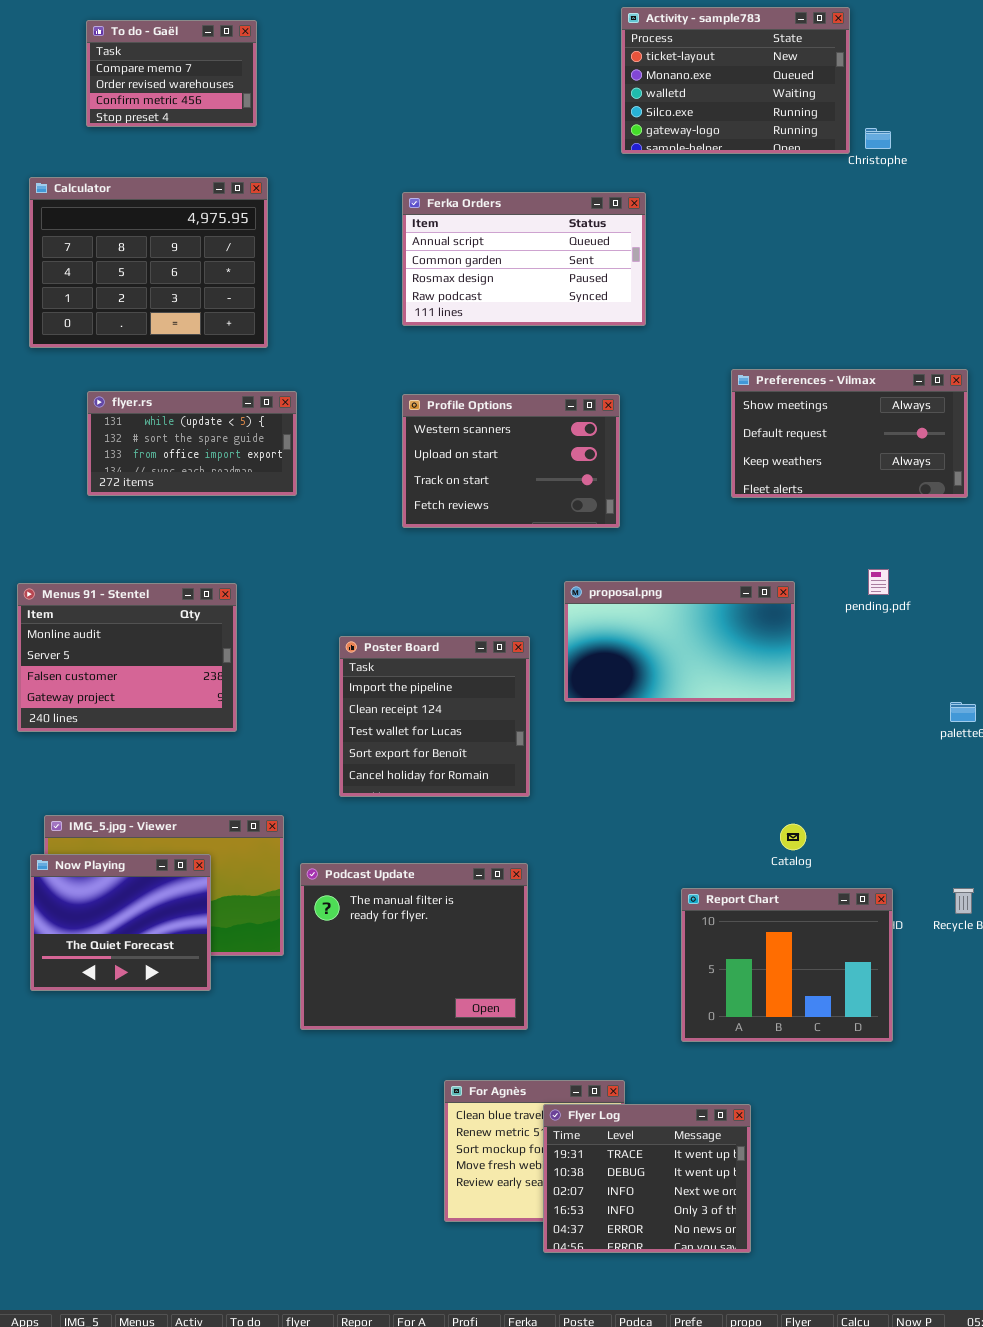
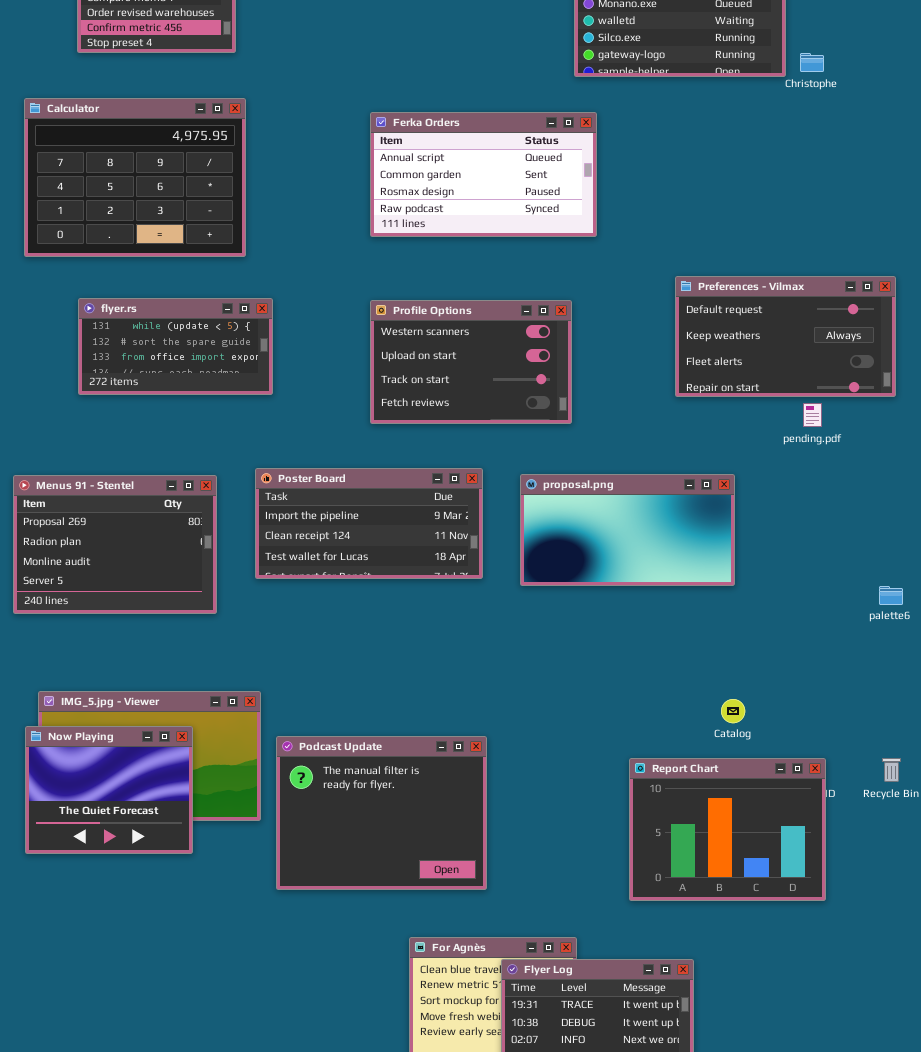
Preferences - Vilmax: [731,369,968,498] -> [675,276,896,397], scrolled down 1 row
pending.pdf: [868,569,889,595] -> [803,403,822,427], moved
Menus 91 - Stentel: [17,583,237,732] -> [13,475,217,614], scrolled up 2 rows
Poster Board: [339,636,530,797] -> [255,468,483,579], moved, resized

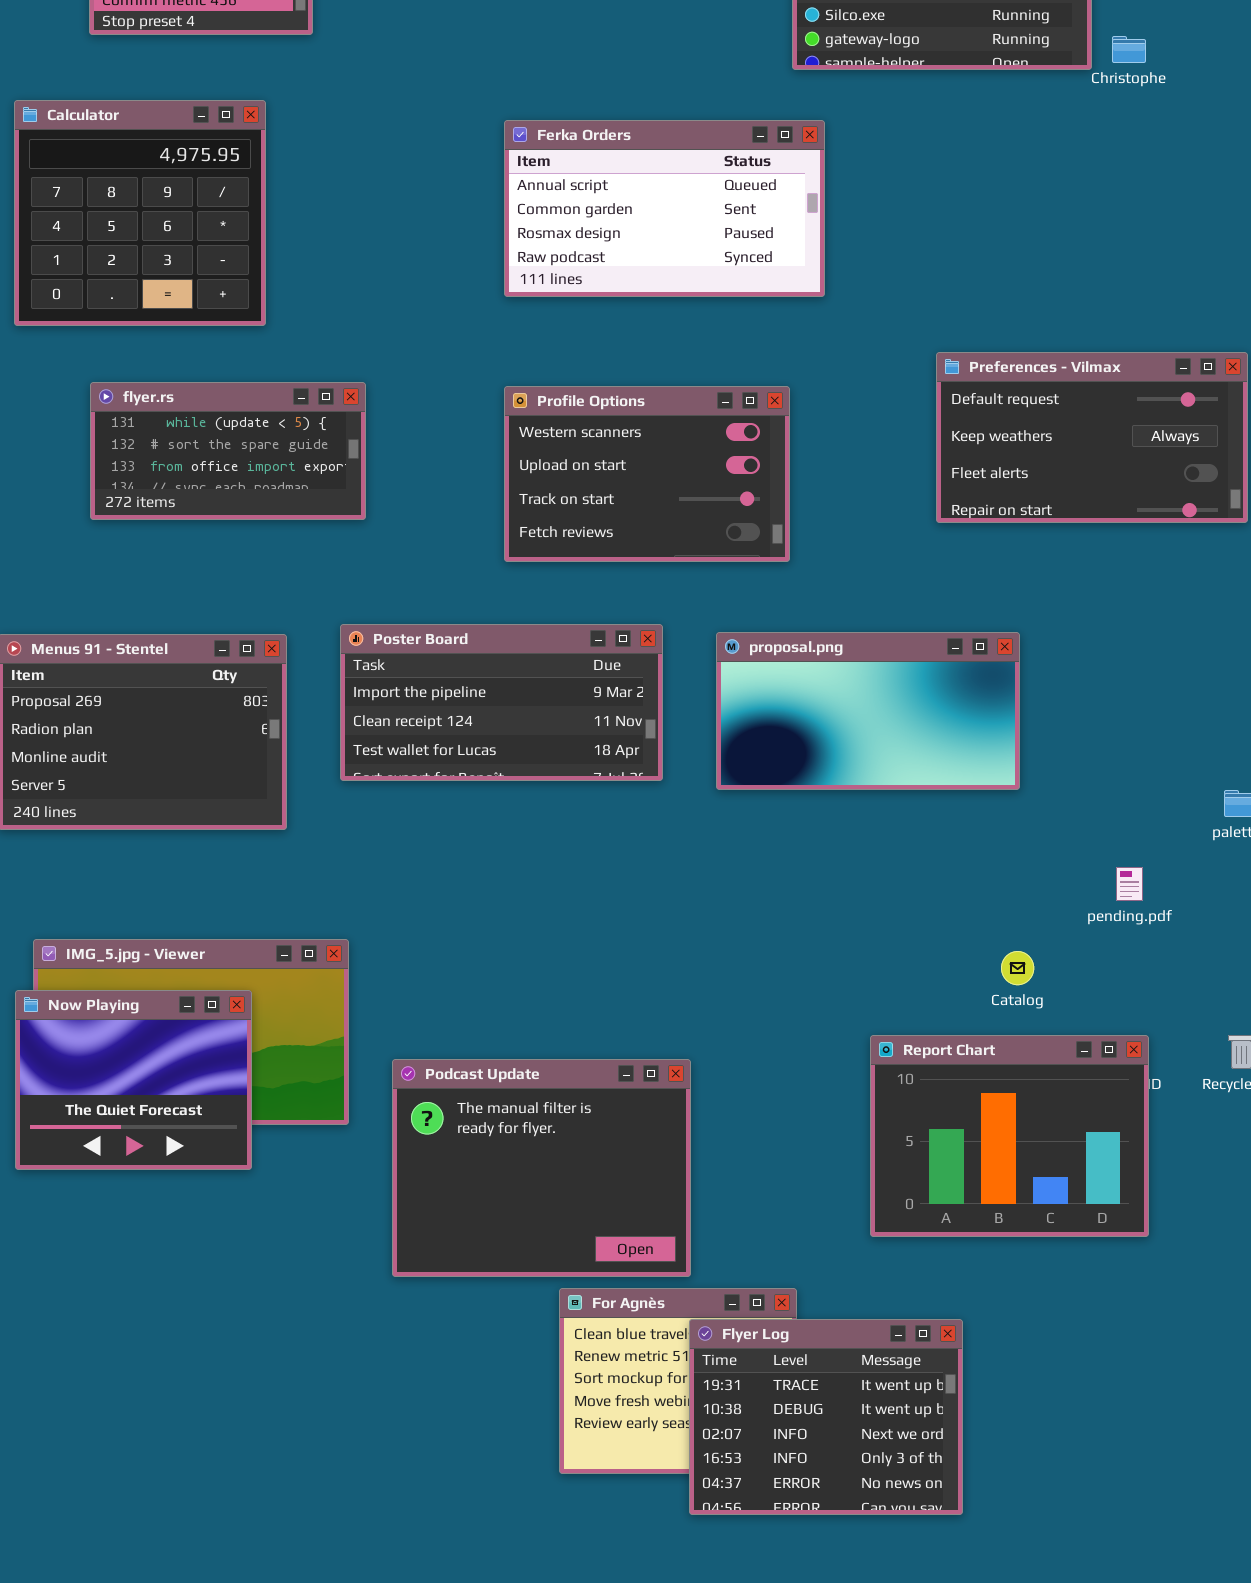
Calculator: [24,98,246,257] -> [14,100,266,326], resized
pending.pdf: [803,403,822,427] -> [1116,867,1143,901], moved
Podcast Update: [276,736,487,890] -> [392,1059,691,1277], moved

